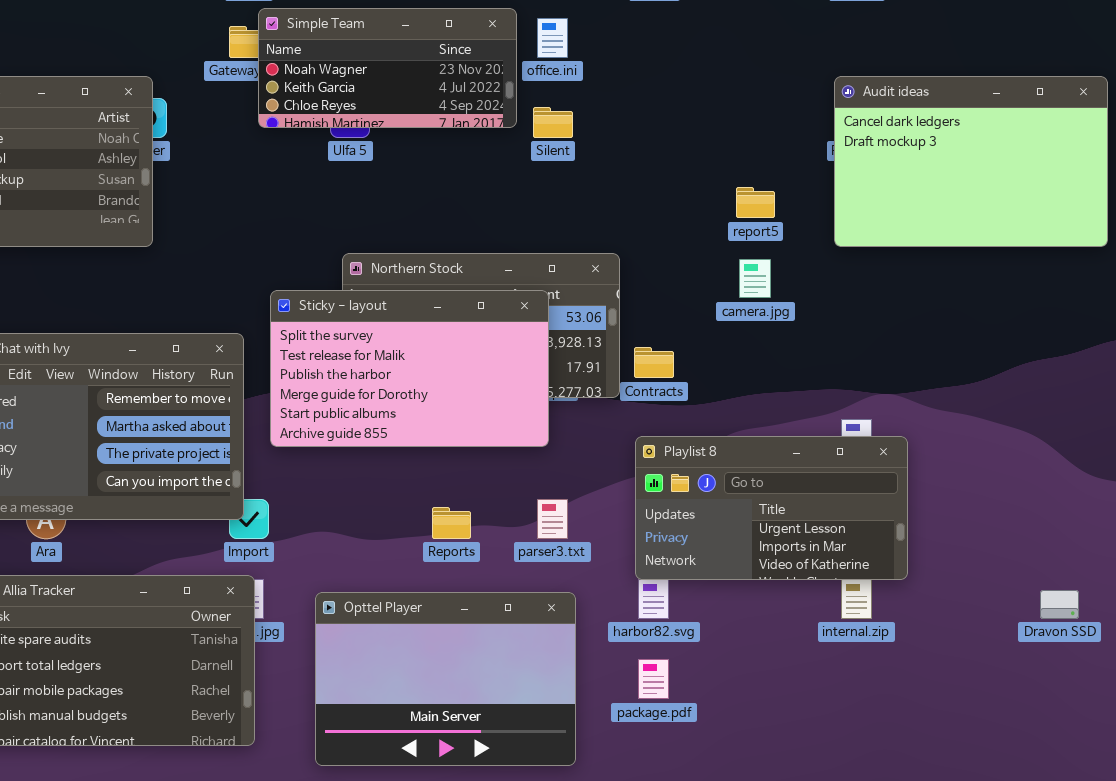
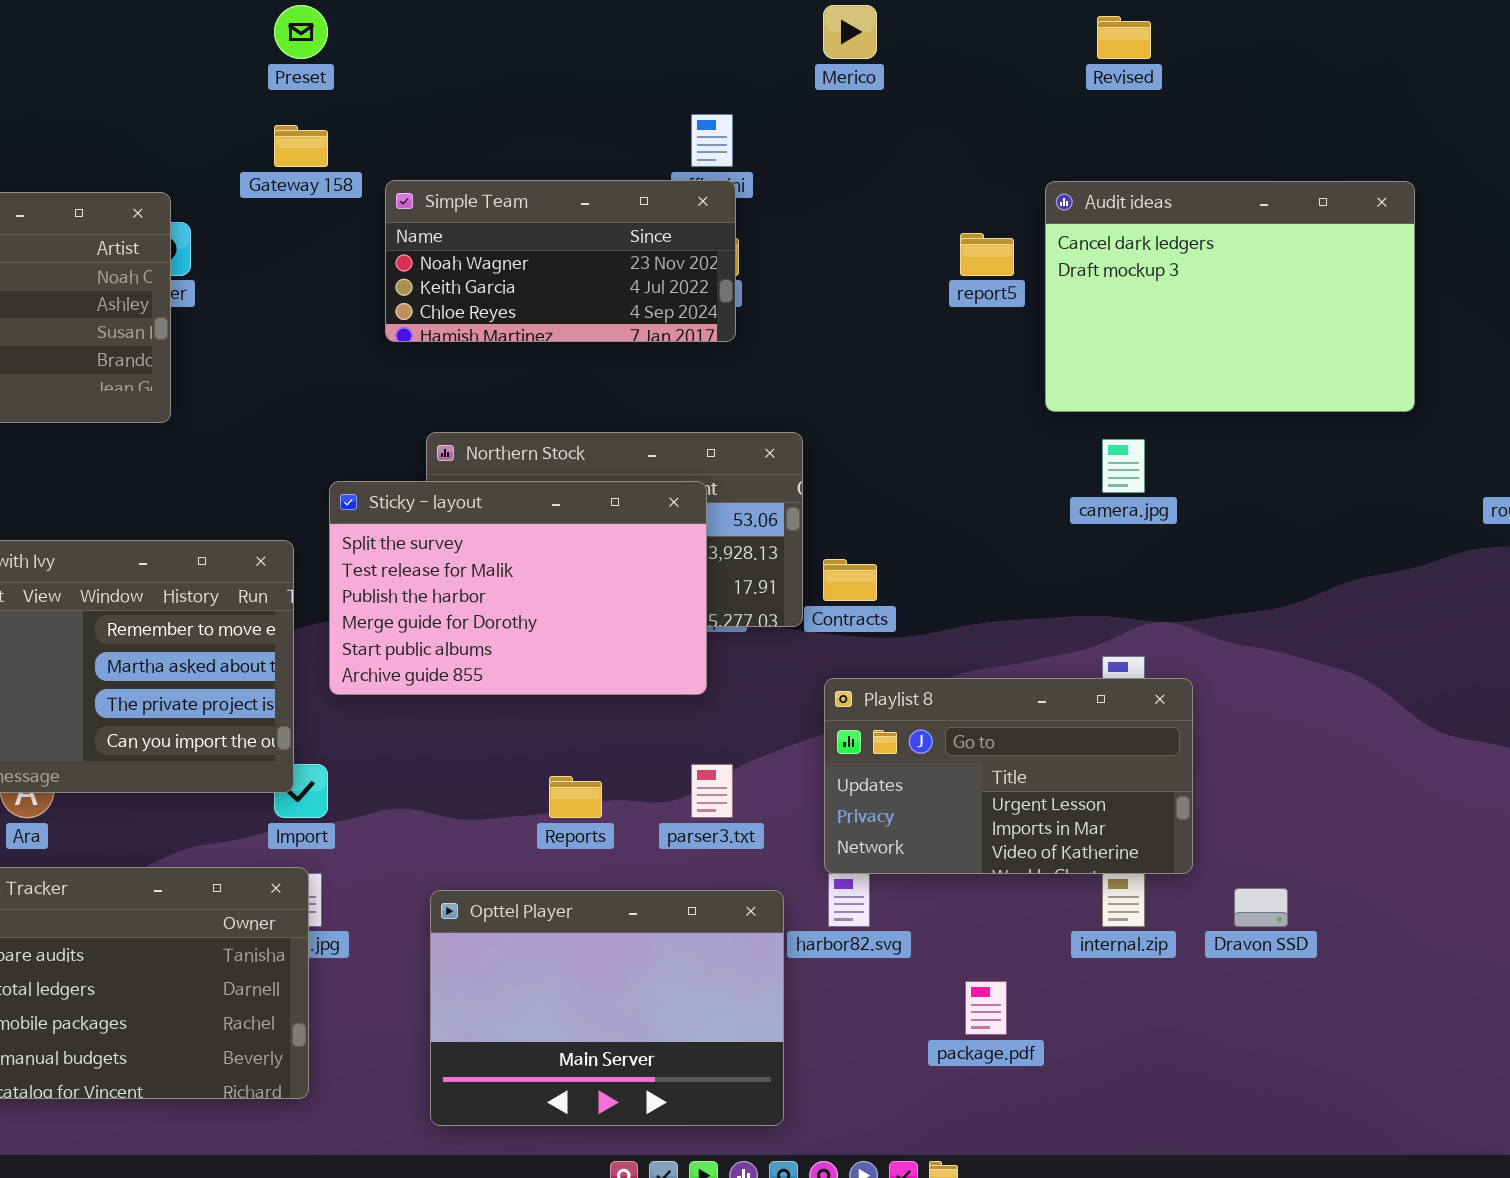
Simple Team: [258,8,517,128] -> [385,180,736,342], moved
Audit ideas: [834,76,1108,247] -> [1045,181,1415,412], moved
report5: [736,187,775,218] -> [960,233,1014,276], moved
camera.jpg: [739,259,771,298] -> [1102,439,1145,493], moved
Dravon SSD: [1040,590,1079,619] -> [1234,888,1288,927], moved
Opttel Player: [315,592,576,766] -> [430,890,784,1126], moved
package.pdf: [638,659,669,699] -> [965,981,1007,1035], moved

